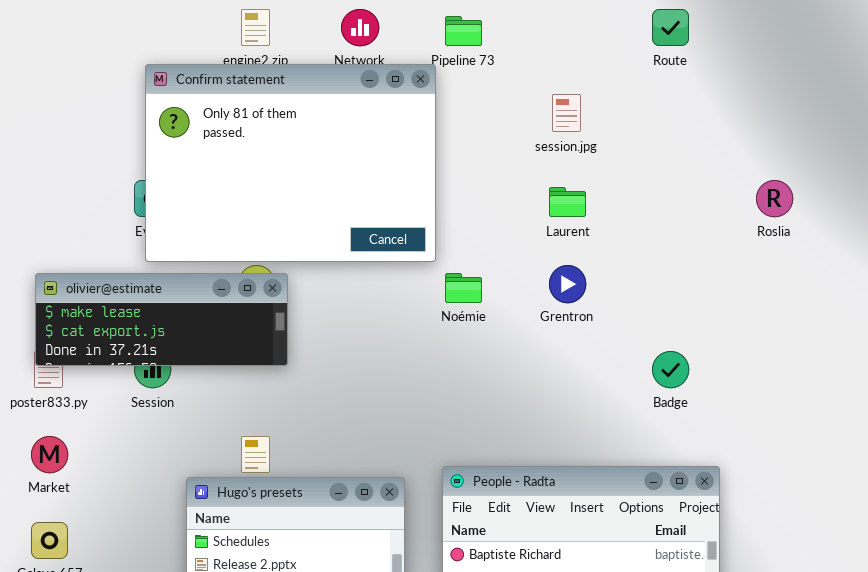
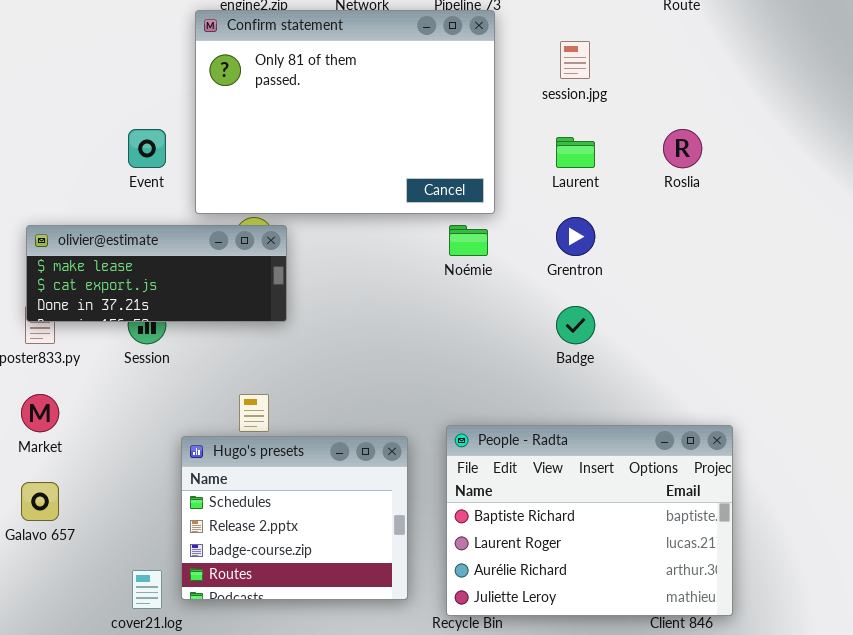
Confirm statement: [145,64,436,262] -> [195,10,495,214], moved
Roslia: [756,180,793,217] -> [663,129,702,168], moved
Badge: [652,351,689,388] -> [556,306,595,344], moved

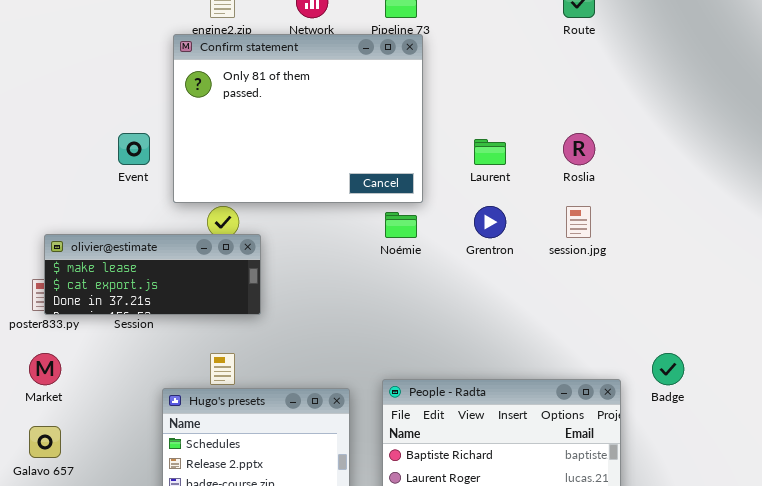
session.jpg: [560,41,590,79] -> [566,206,591,238], moved
olivier@estimate: [26,225,287,322] -> [44,234,261,315], moved
Badge: [556,306,595,344] -> [652,353,684,385], moved

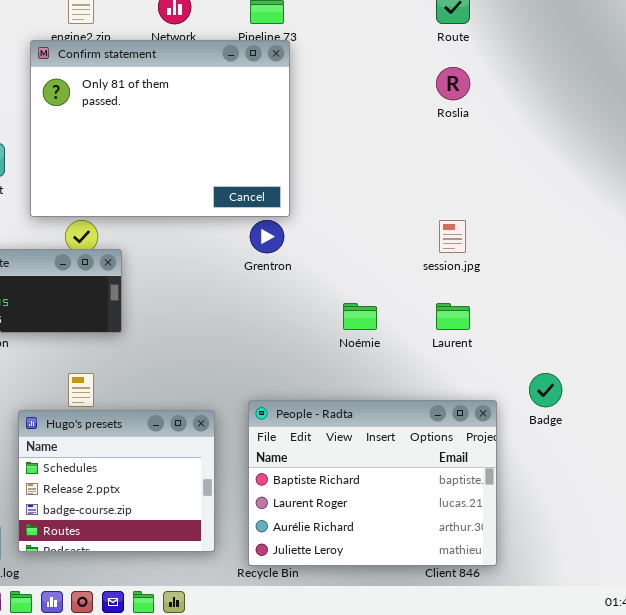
Roslia: [563,133,595,165] -> [436,67,470,100], moved
Laurent: [474,139,506,165] -> [436,303,470,330], moved
Grentron: [474,206,506,238] -> [250,220,284,253], moved
Noémie: [385,212,417,238] -> [343,303,377,330], moved

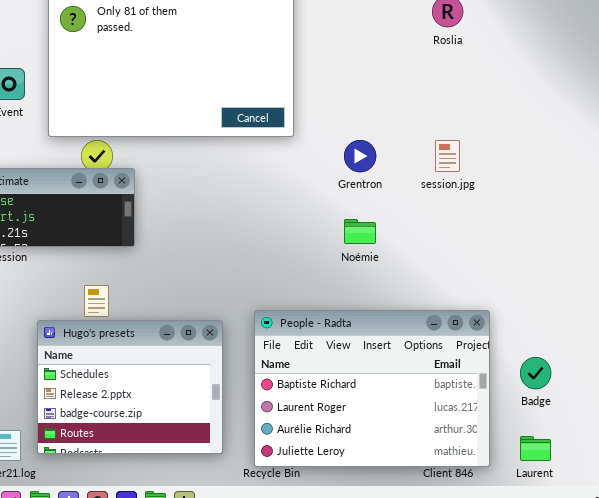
Grentron: [250,220,284,253] -> [344,140,376,172], moved
Laurent: [436,303,470,330] -> [520,436,551,461], moved
Badge: [529,373,562,407] -> [520,357,551,389], moved

